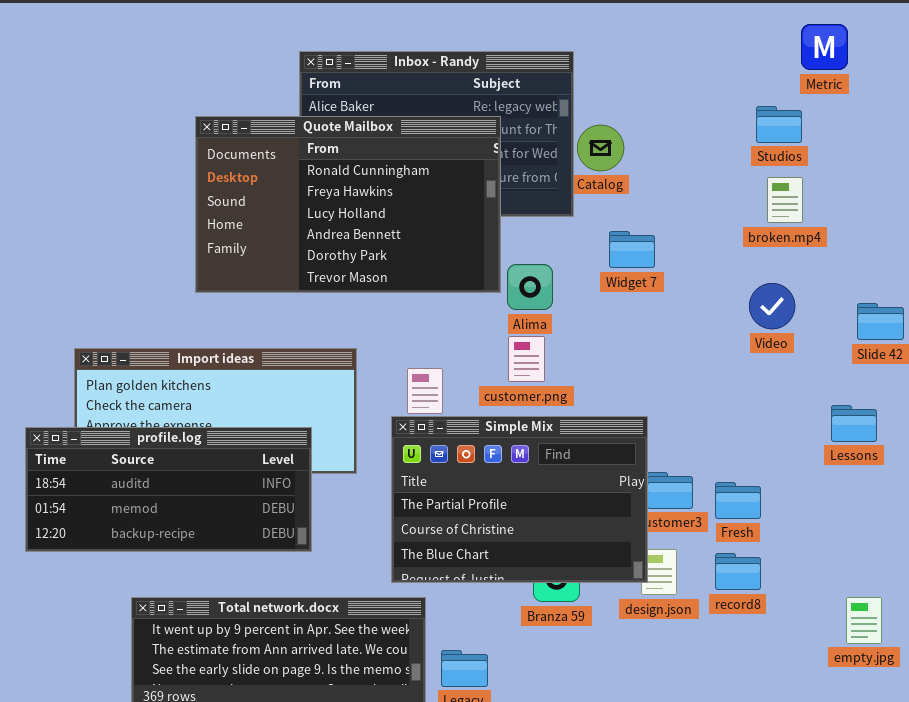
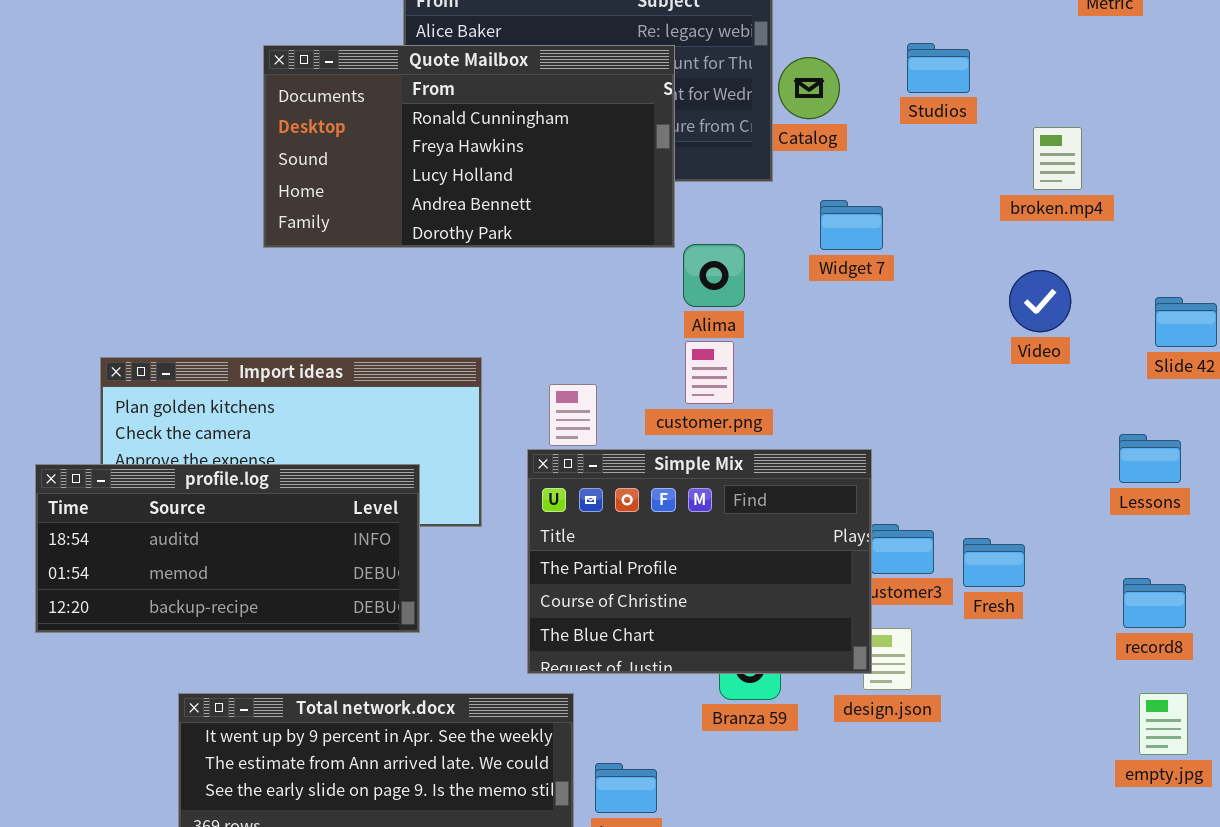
Studios: [756,106,802,143] -> [907,43,970,93], moved
Quote Mailbox: [195,116,501,293] -> [263,45,675,248], resized
record8: [715,553,761,590] -> [1123,578,1186,628], moved

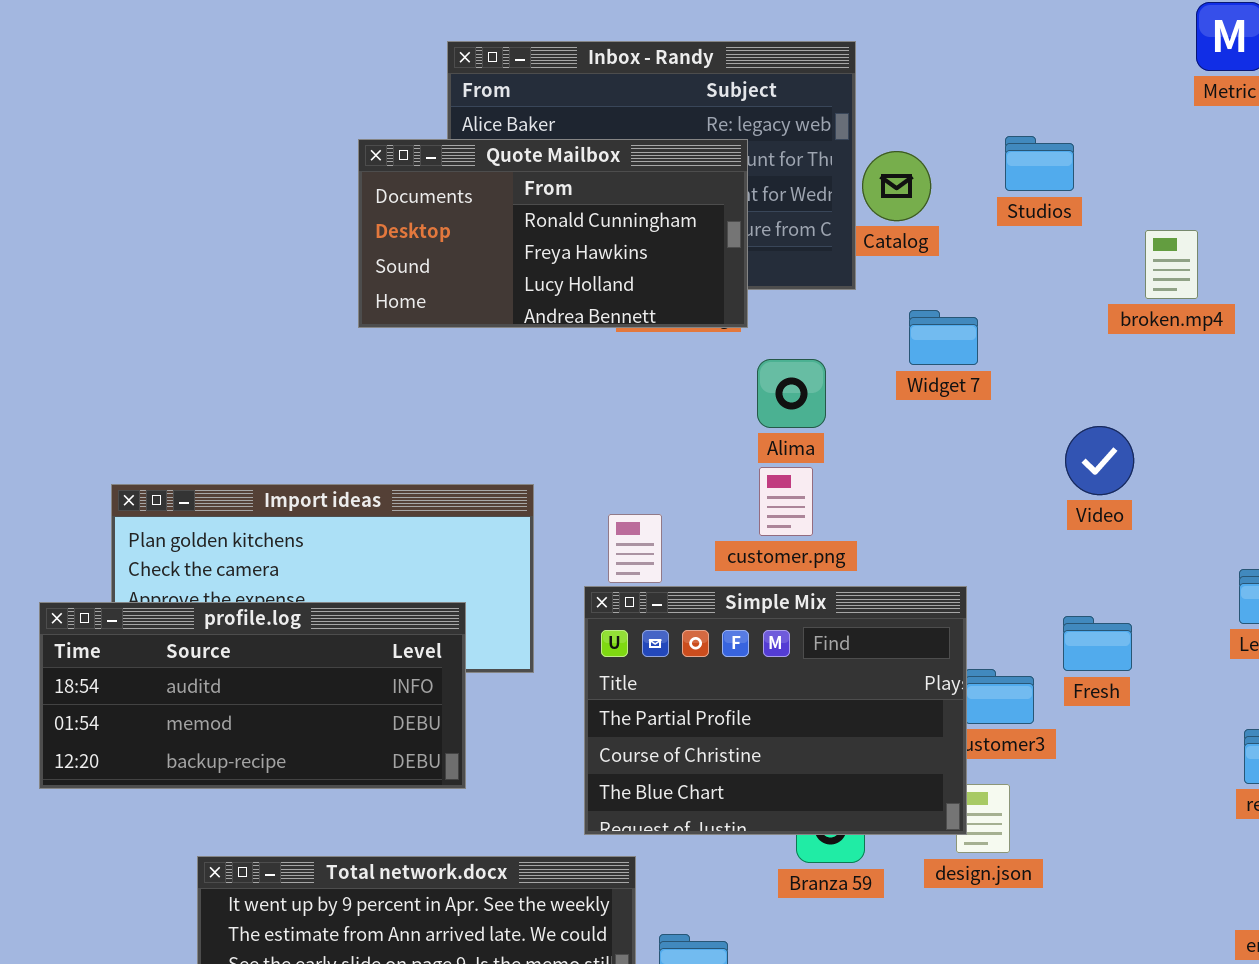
Quote Mailbox: [263,45,675,248] -> [358,139,748,328], resized
Video: [1009,270,1071,332] -> [1065,426,1134,495], moved
Fresh: [963,538,1025,587] -> [1063,616,1132,671], moved

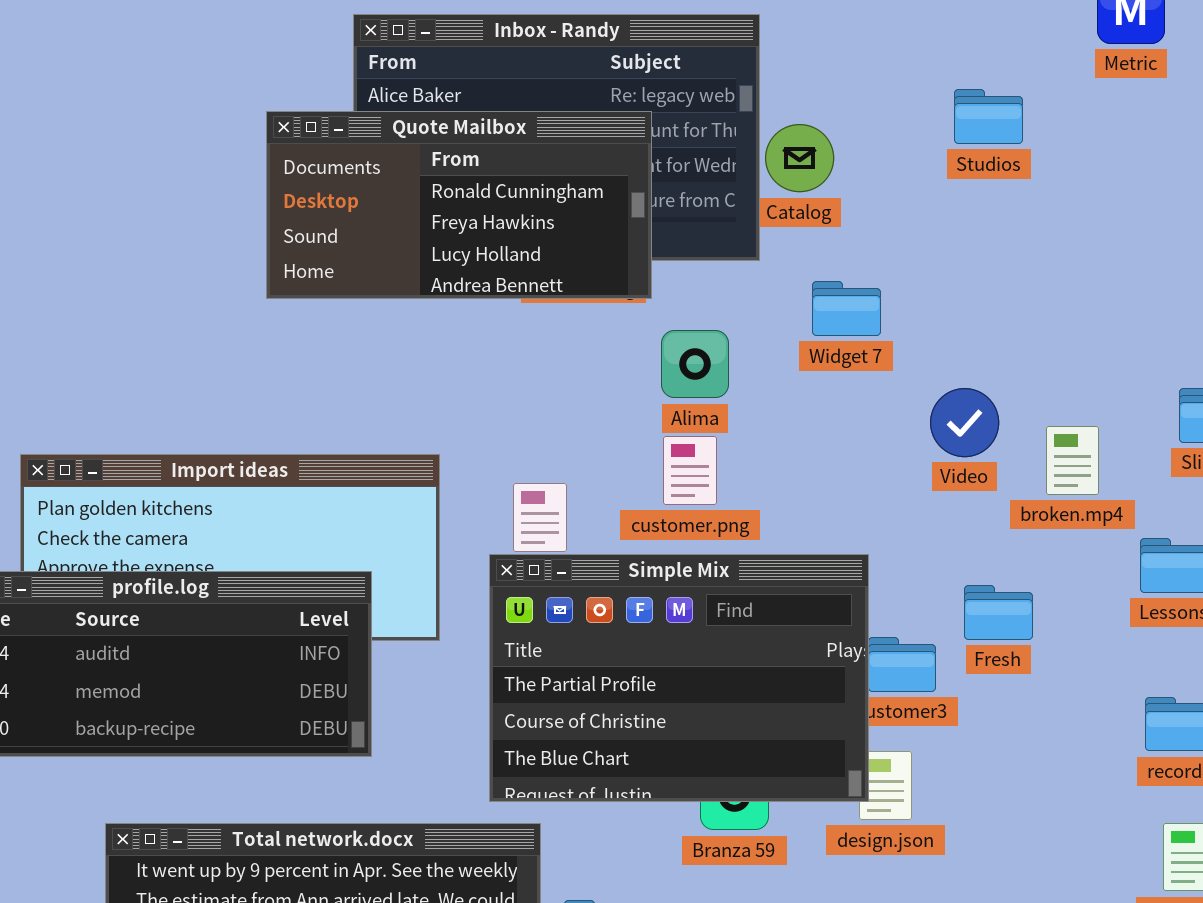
Studios: [1005,136,1074,191] -> [954,89,1023,144], moved
broken.mp4: [1145,230,1198,299] -> [1046,426,1099,495], moved
Video: [1065,426,1134,495] -> [930,388,999,457], moved

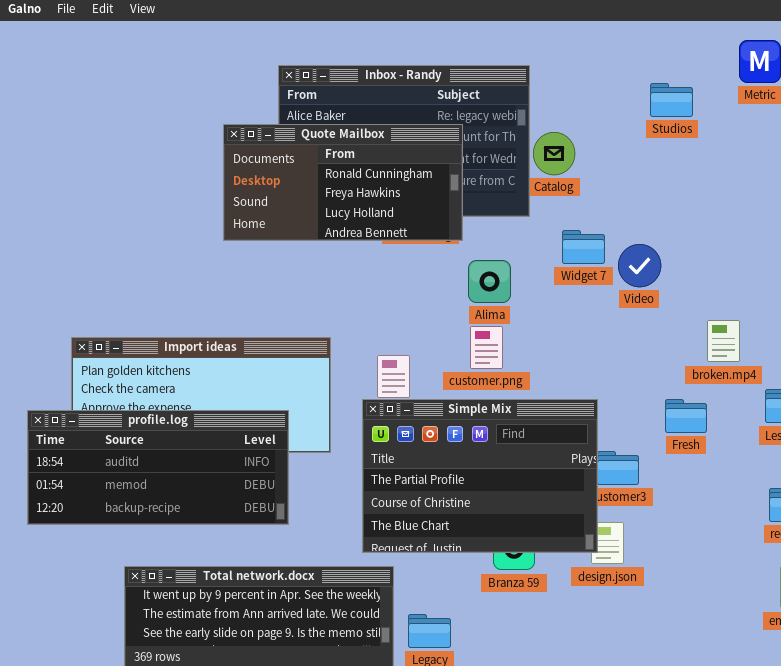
Studios: [954,89,1023,144] -> [650,83,693,117], moved
Video: [930,388,999,457] -> [618,244,661,287], moved
Fresh: [964,585,1033,640] -> [665,399,707,433], moved

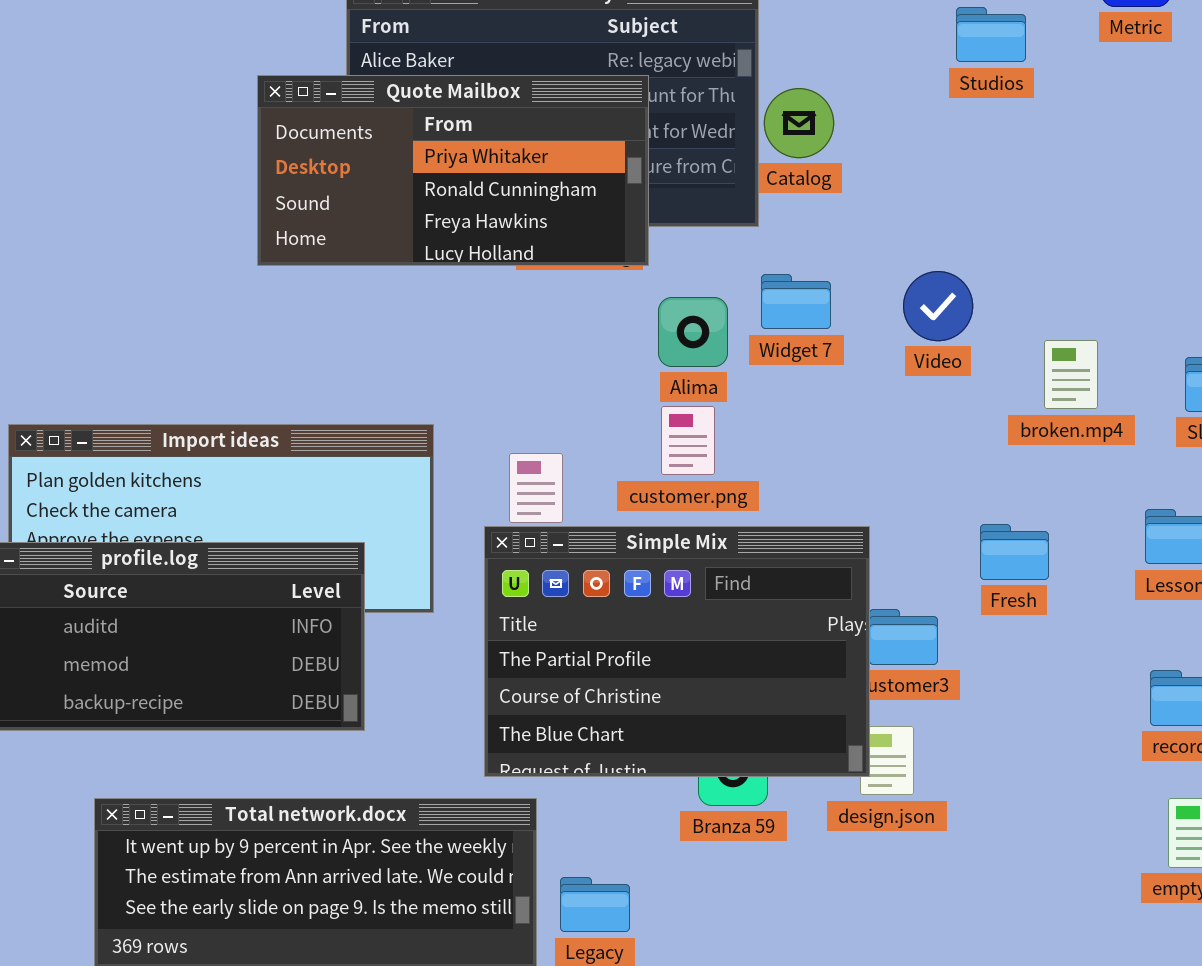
Quote Mailbox: [223,124,463,241] -> [257,75,649,266], scrolled up 1 row
Widget 7: [562,230,605,264] -> [761,274,831,329], moved
broken.mp4: [707,320,740,362] -> [1044,340,1098,409], moved

